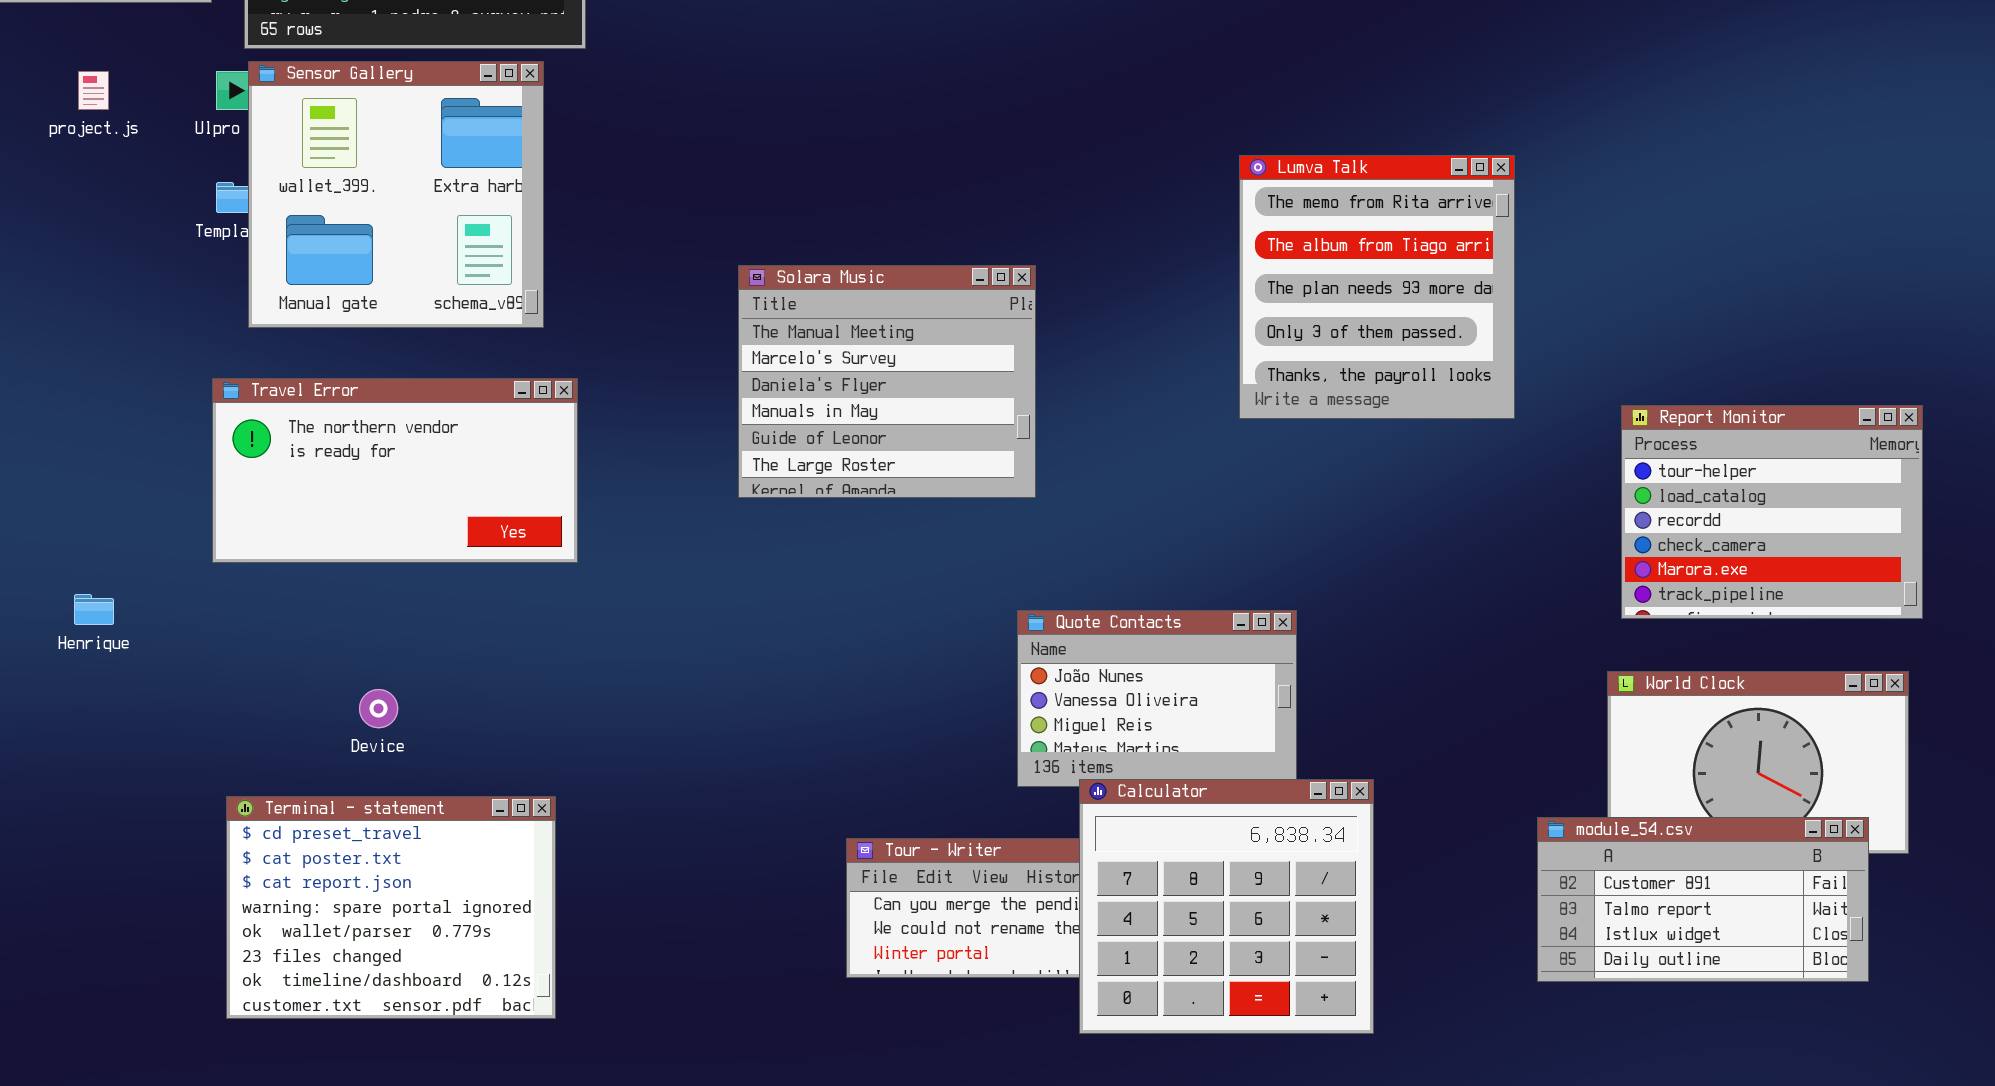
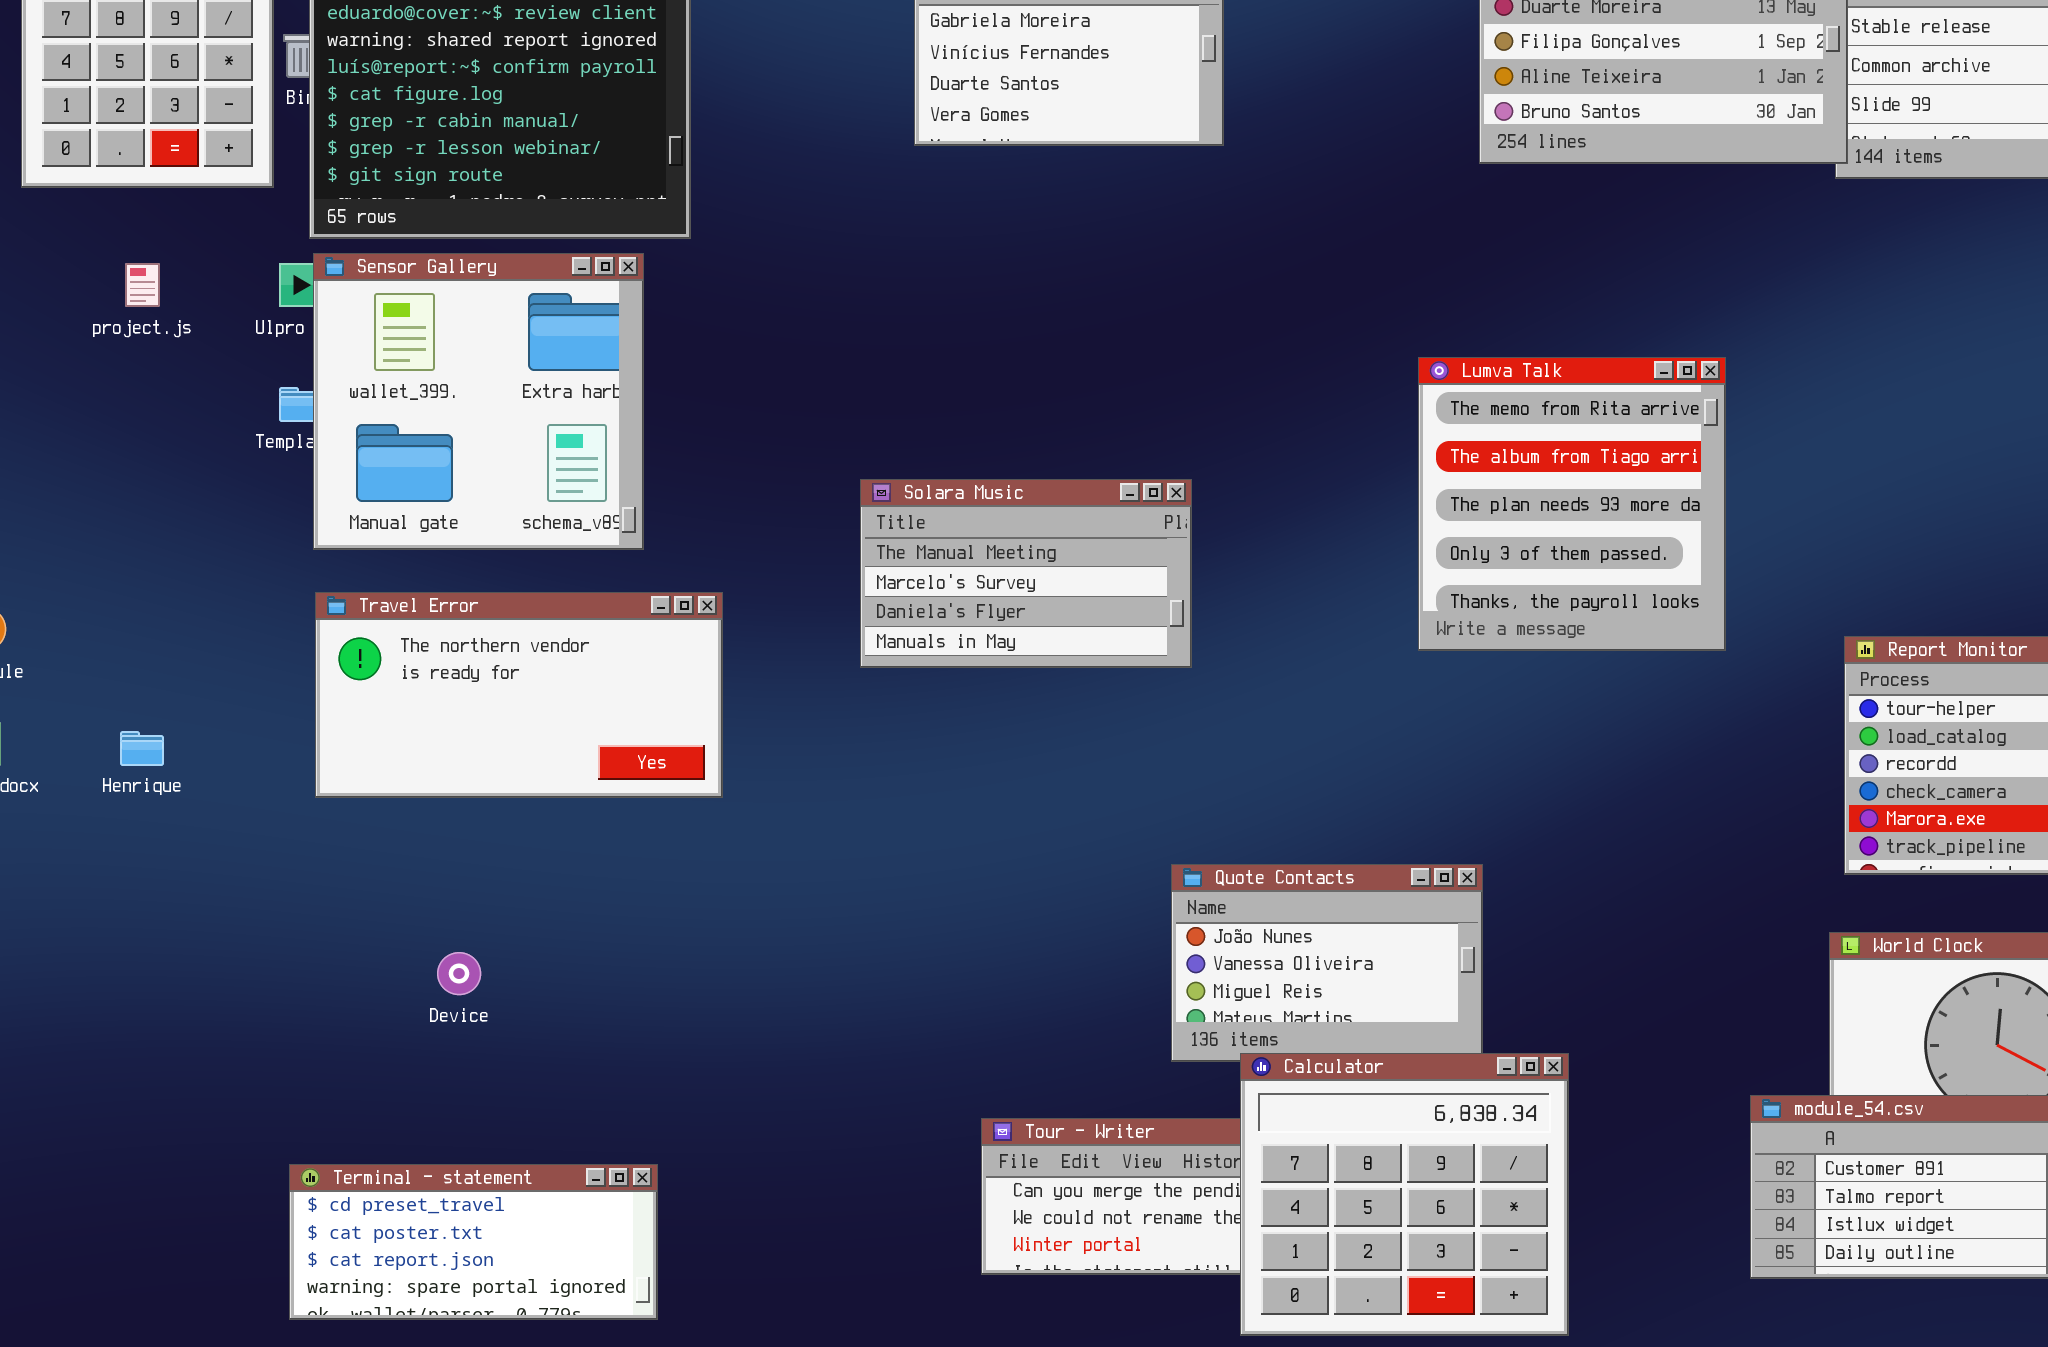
Solara Music: [738,265,1036,498] -> [860,479,1192,668], resized
Travel Error: [212,378,578,563] -> [315,592,723,798], moved
Henrique: [74,594,114,625] -> [120,731,164,766], moved
Terminal - statement: [226,796,556,1019] -> [289,1164,658,1320], resized

